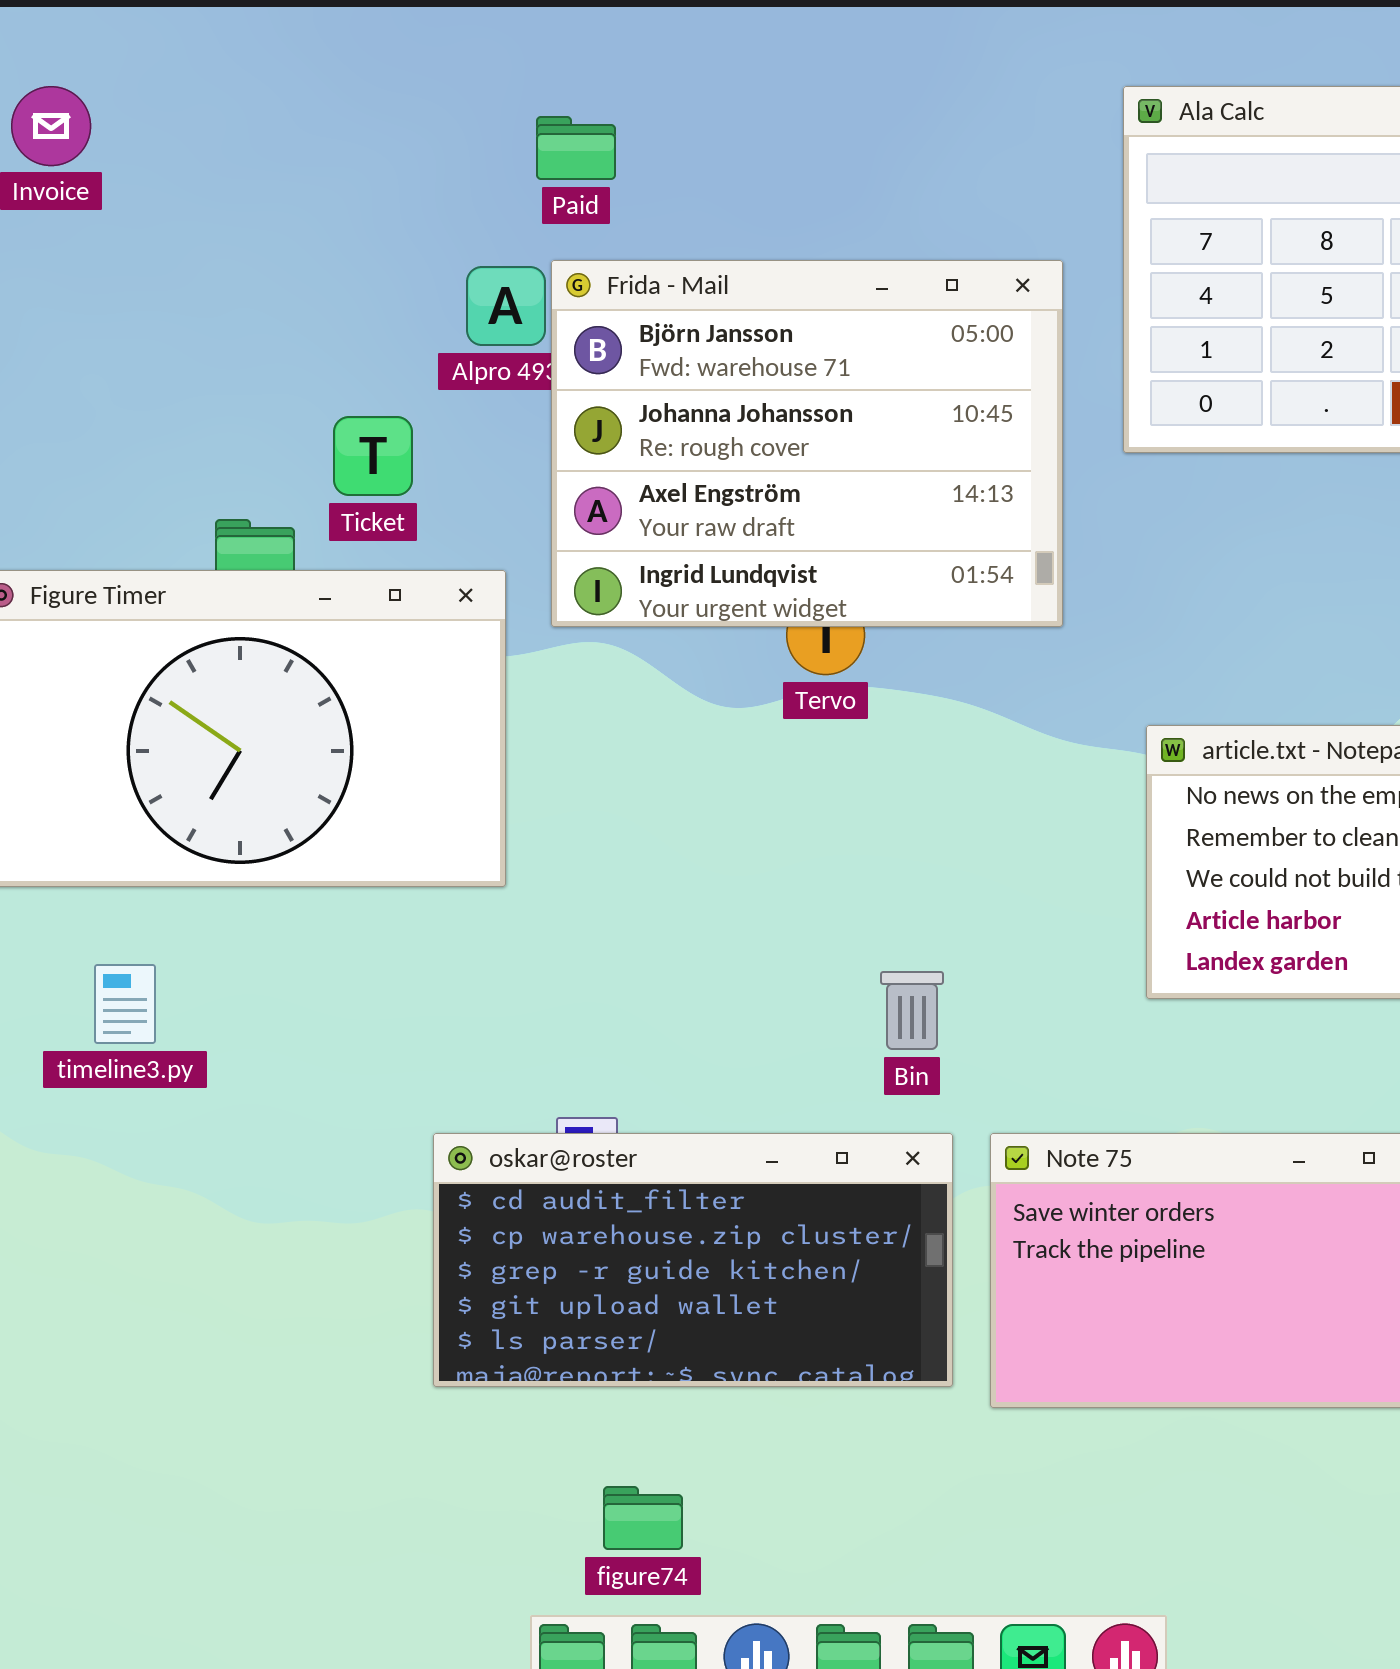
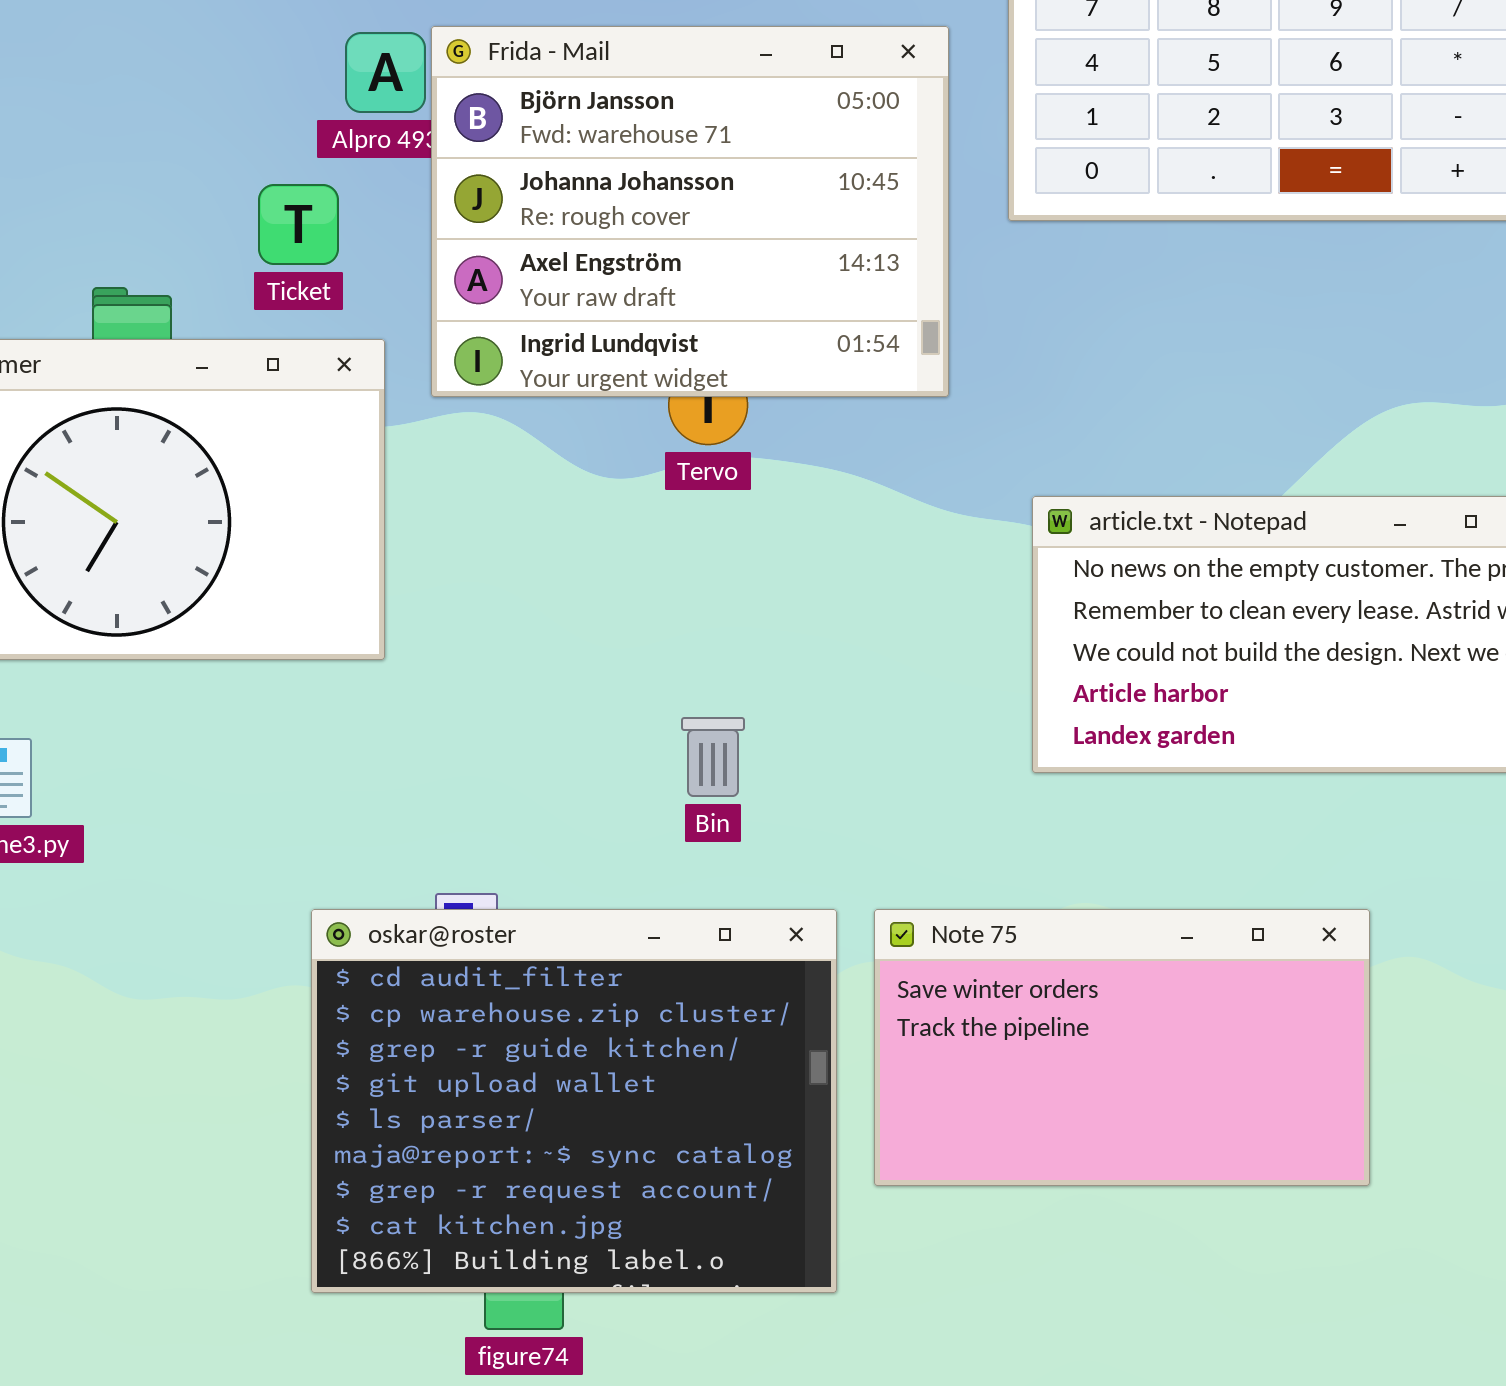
Ticket: [333,416,413,496] -> [258,184,339,265], moved
Bin: [880,971,944,1050] -> [681,717,745,797], moved
oskar@roster: [433,1133,953,1387] -> [311,909,837,1293], resized

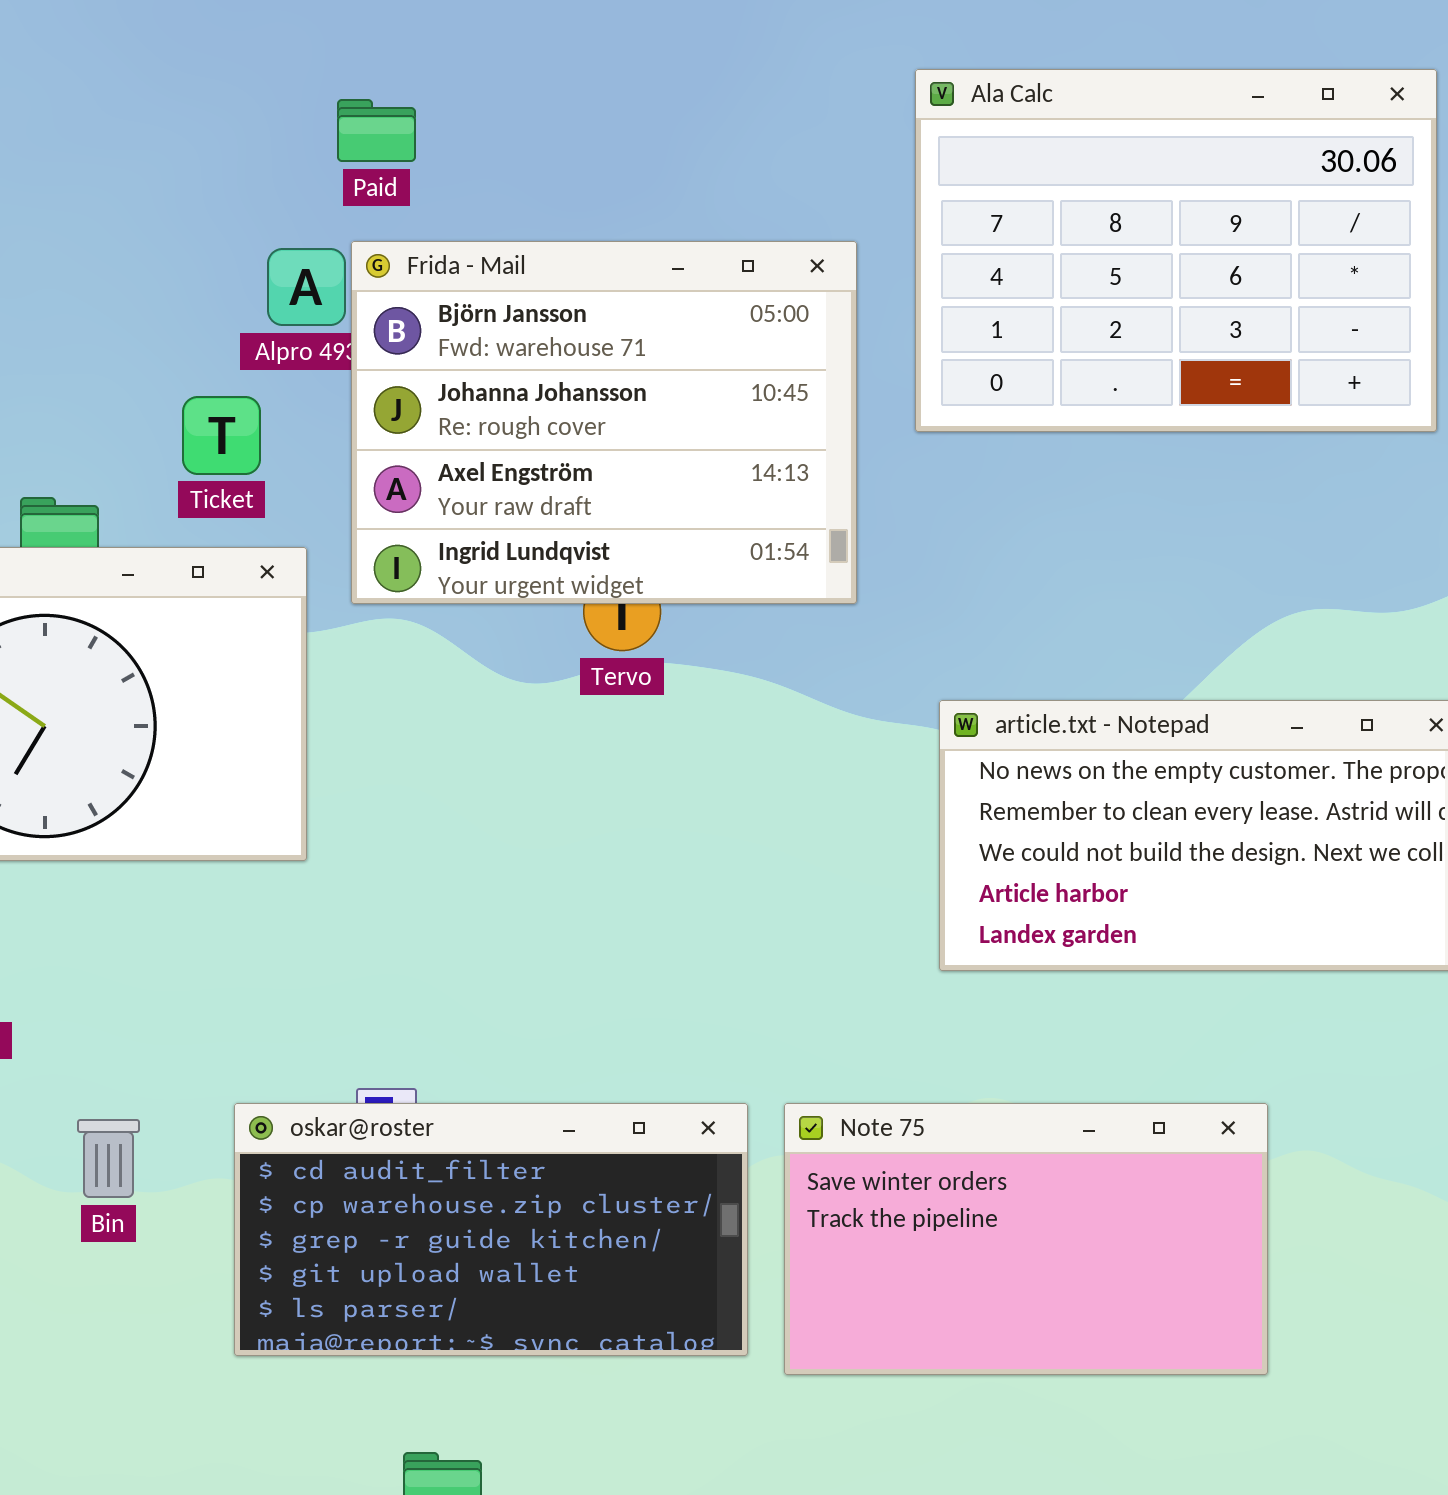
Bin: [681,717,745,797] -> [77,1119,140,1198], moved
oskar@roster: [311,909,837,1293] -> [234,1103,748,1356], resized

